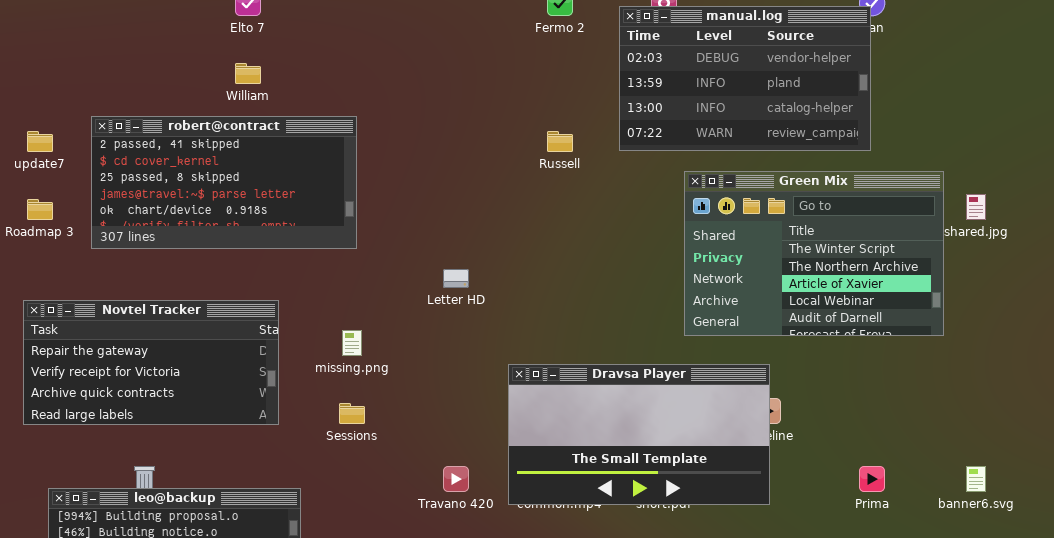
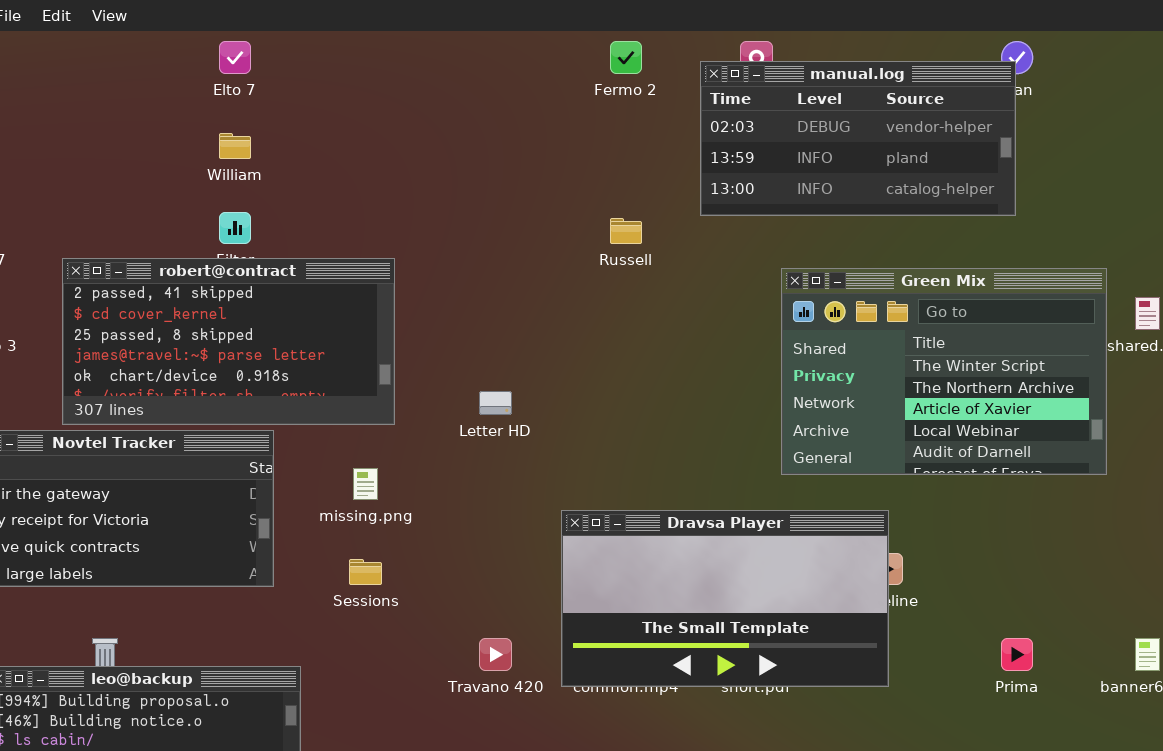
manual.log: [619,6,871,151] -> [700,61,1016,216], resized
robert@contract: [91,116,357,249] -> [62,258,395,425], moved

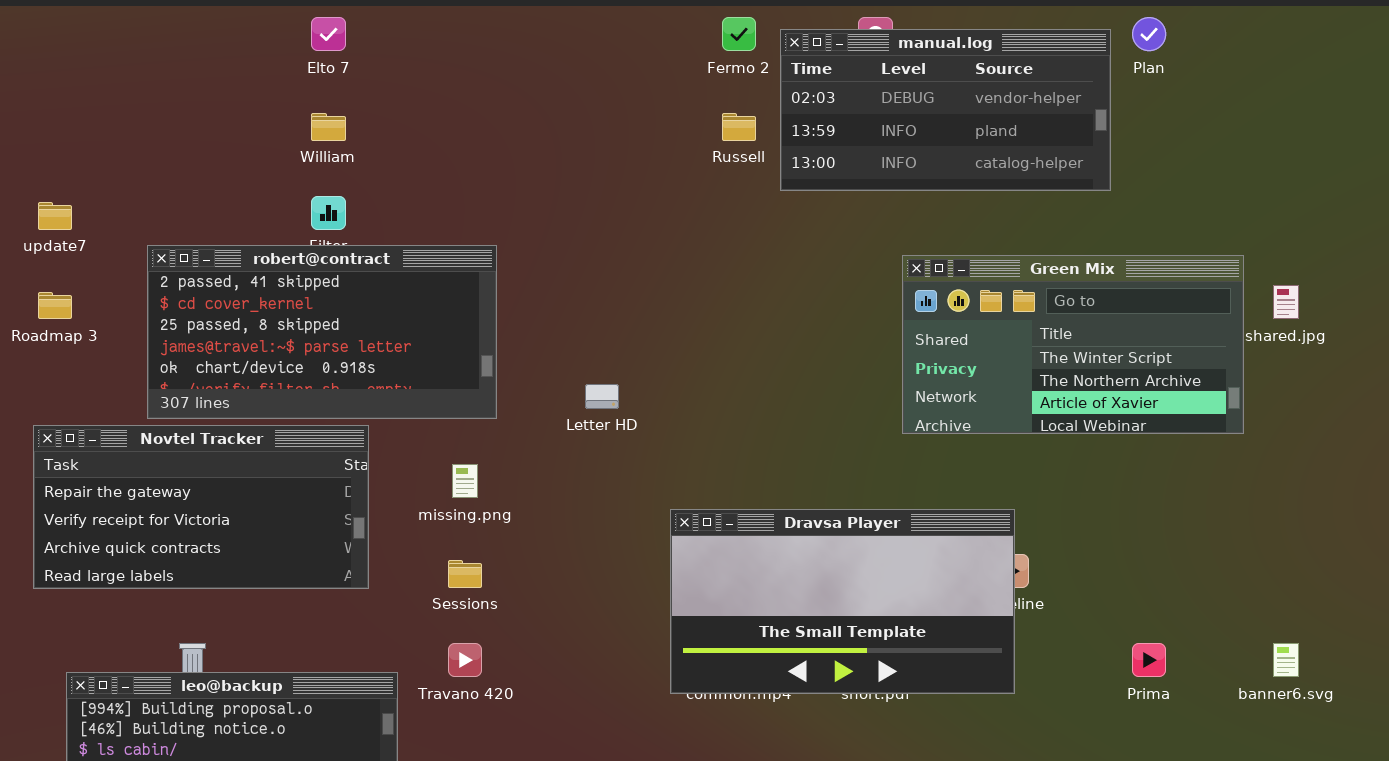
manual.log: [700,61,1016,216] -> [780,29,1111,191], moved
Russell: [610,218,642,244] -> [722,113,756,141], moved
Green Mix: [781,268,1107,475] -> [902,255,1244,434], resized
Travano 420: [479,638,512,671] -> [448,643,482,677], moved

